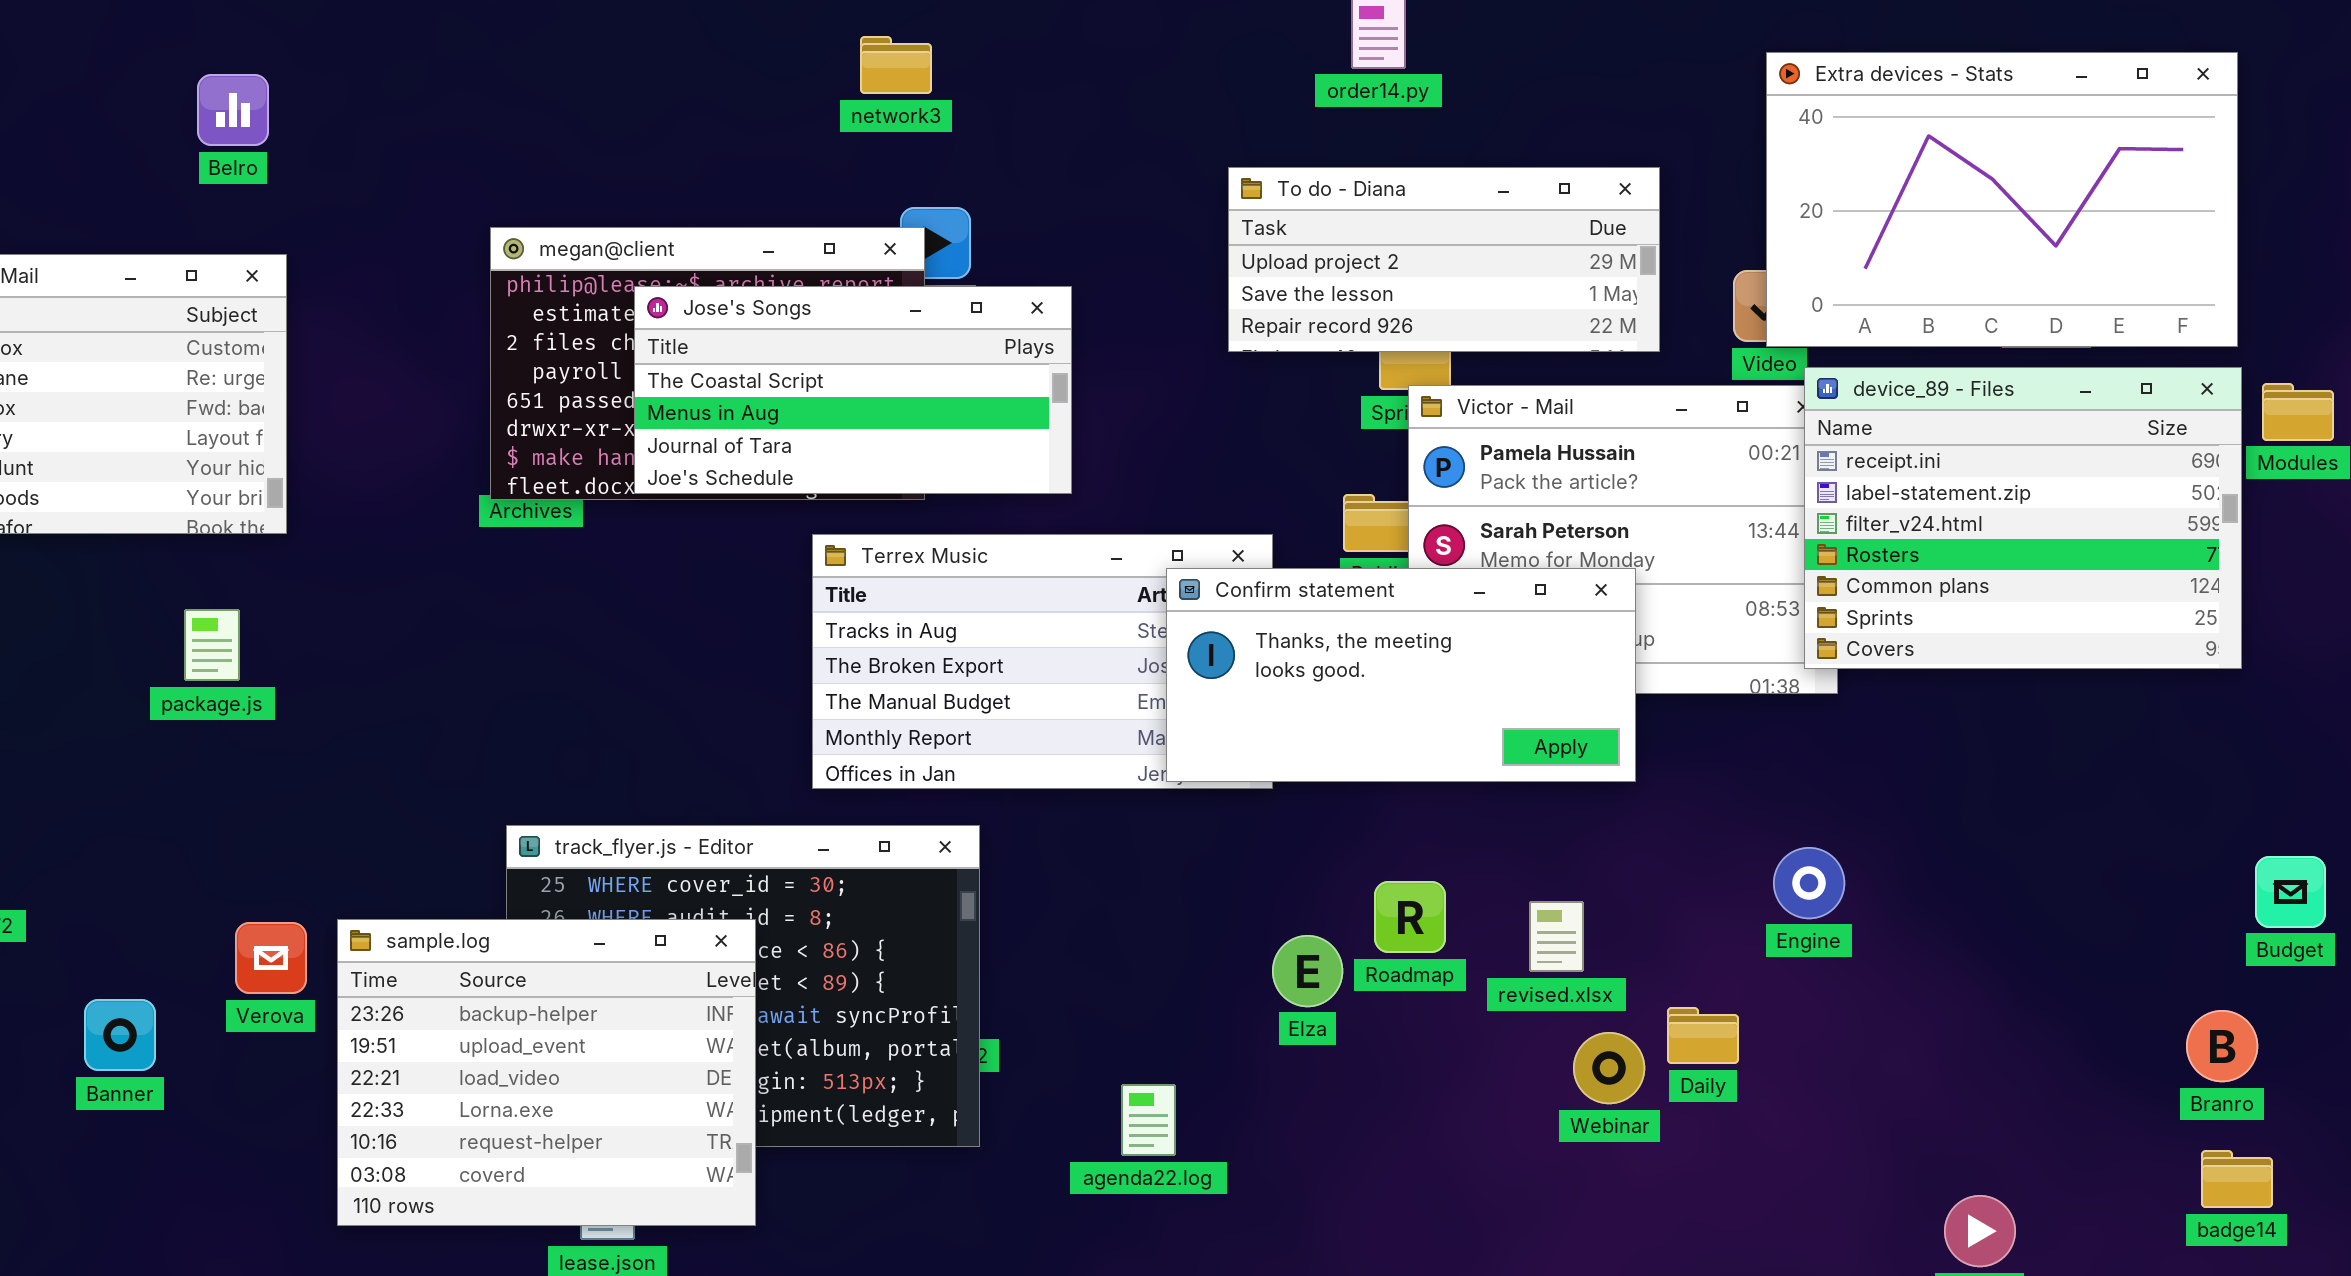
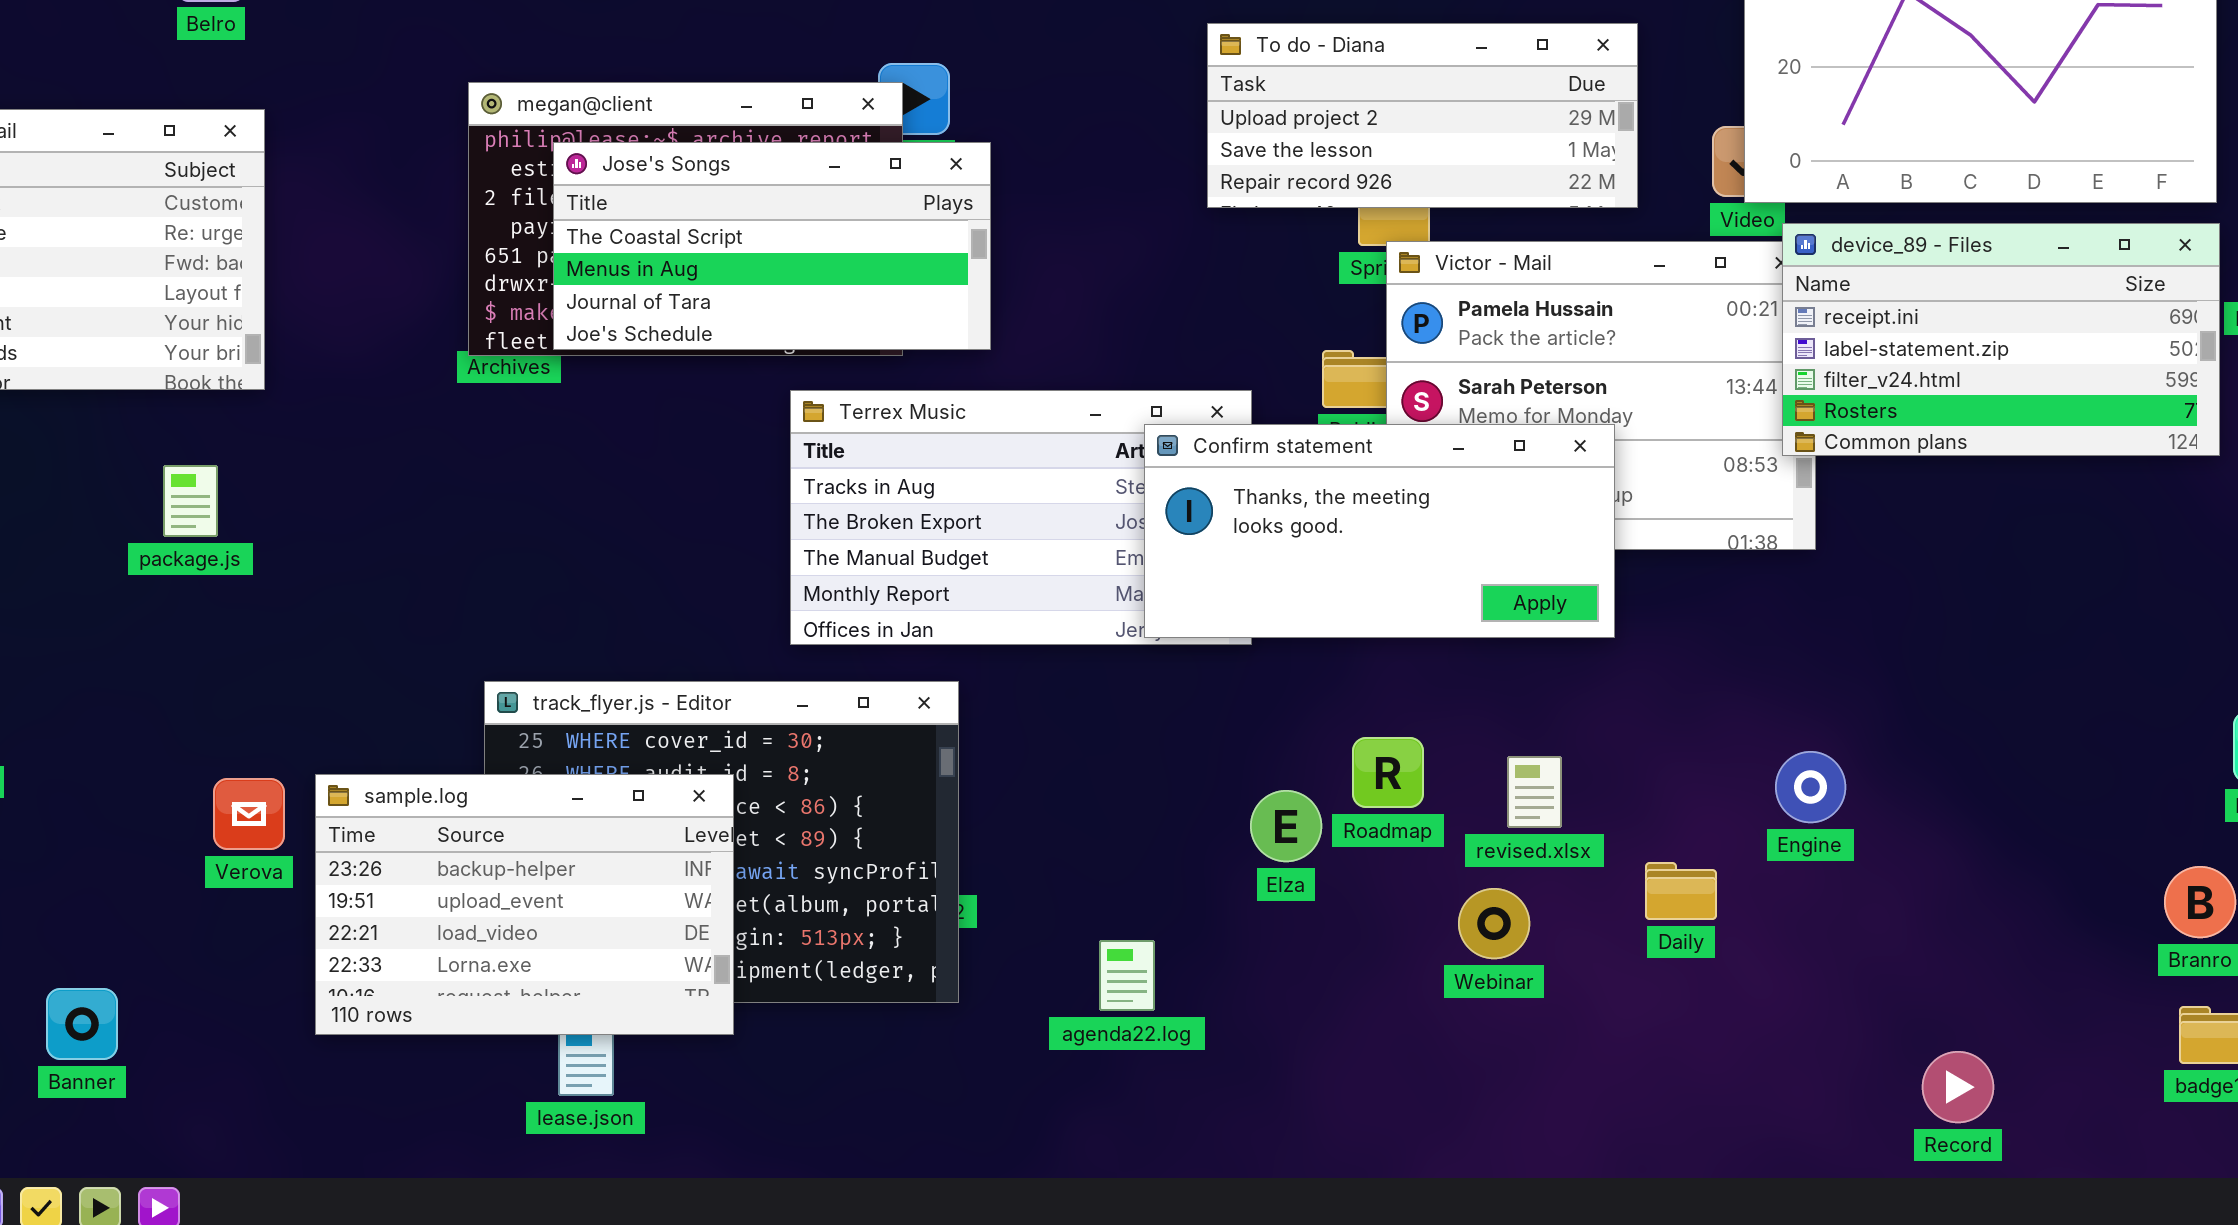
Jose's Songs: [634,286,1072,494] -> [553,142,991,350], moved
device_89 - Files: [1804,367,2242,669] -> [1782,223,2220,456], resized
Engine: [1773,847,1845,919] -> [1775,751,1846,823], moved
sample.log: [337,919,756,1226] -> [315,774,734,1035], resized
Banner: [84,999,156,1071] -> [46,988,118,1060], moved
Webinar: [1573,1032,1645,1104] -> [1458,888,1530,959], moved

